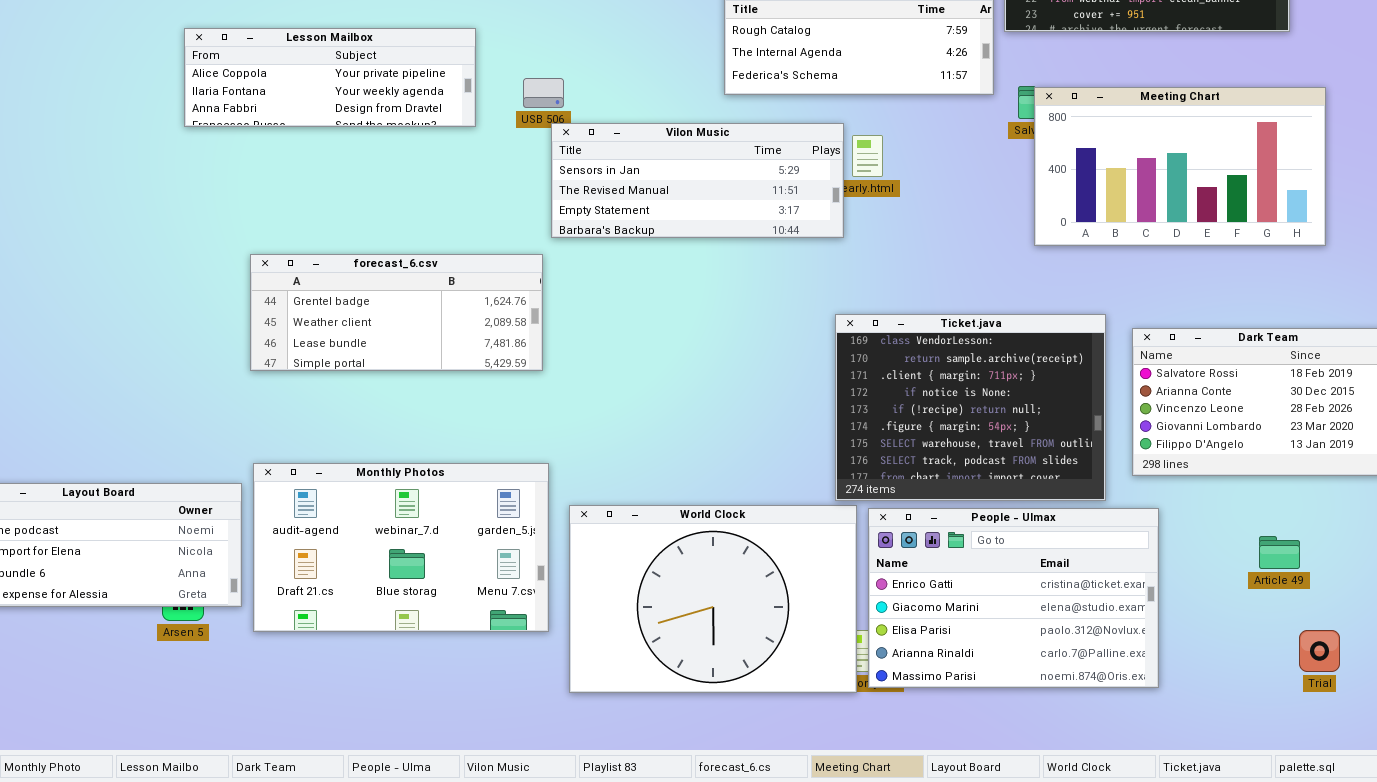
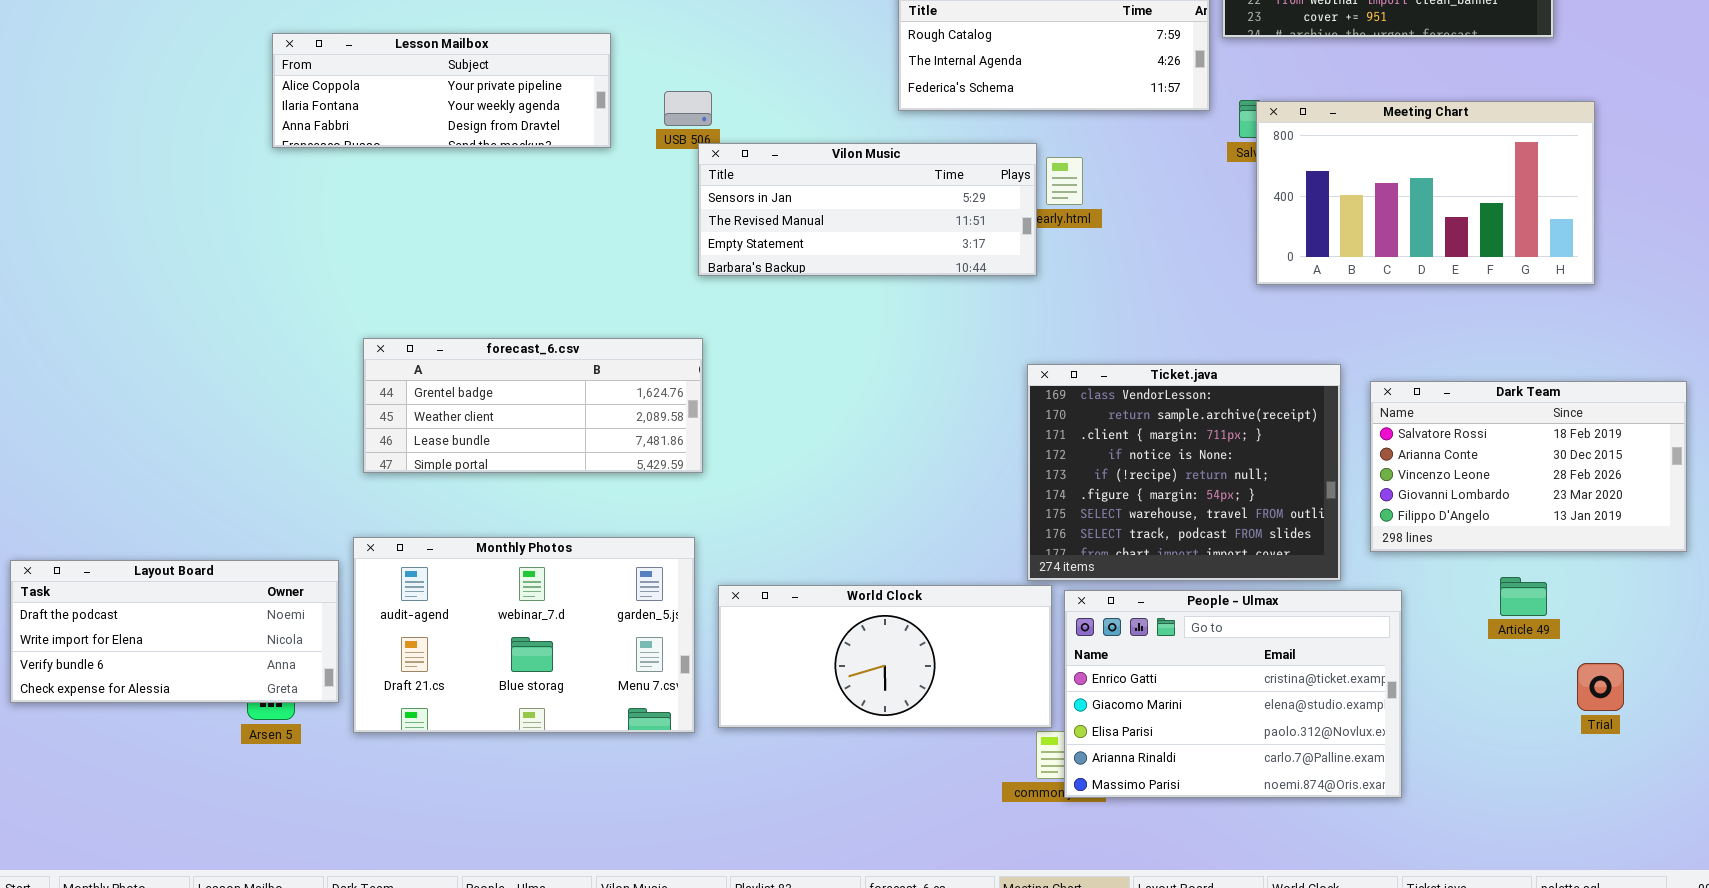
forecast_6.csv: [250,254,543,371] -> [363,338,703,473], moved
World Clock: [569,505,857,693] -> [718,585,1052,728], resized
Article 49: [1259,536,1300,569] -> [1500,577,1547,616], moved
Trial: [1299,630,1340,672] -> [1577,663,1624,711], moved

